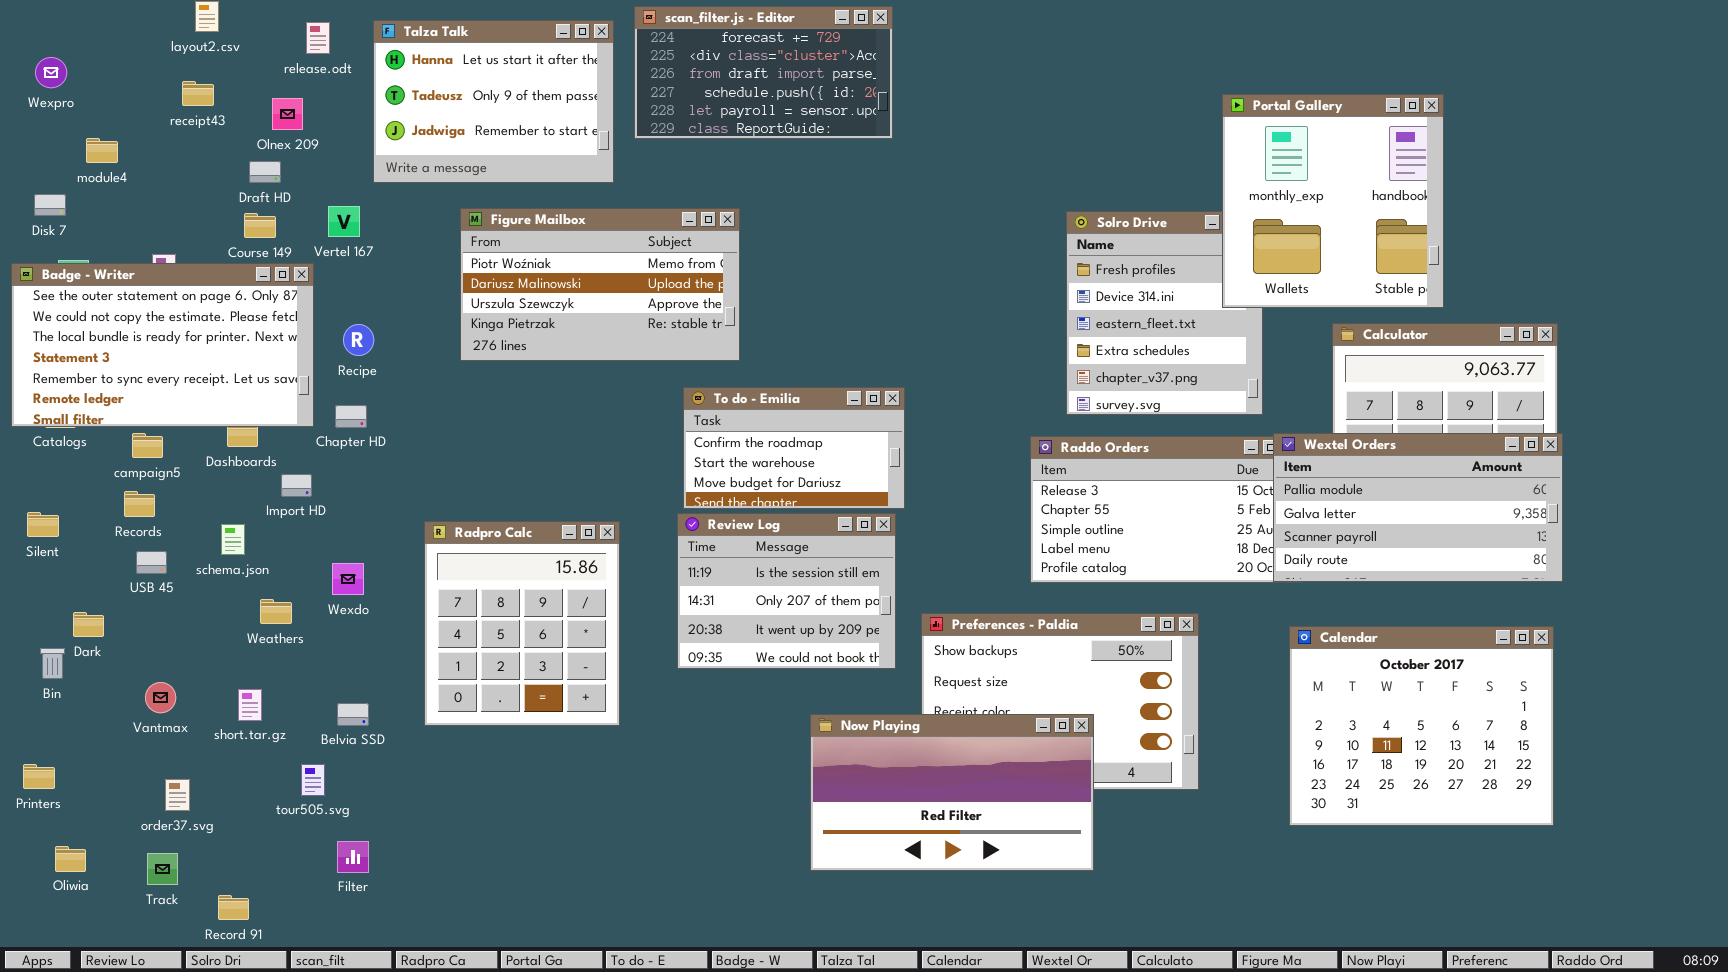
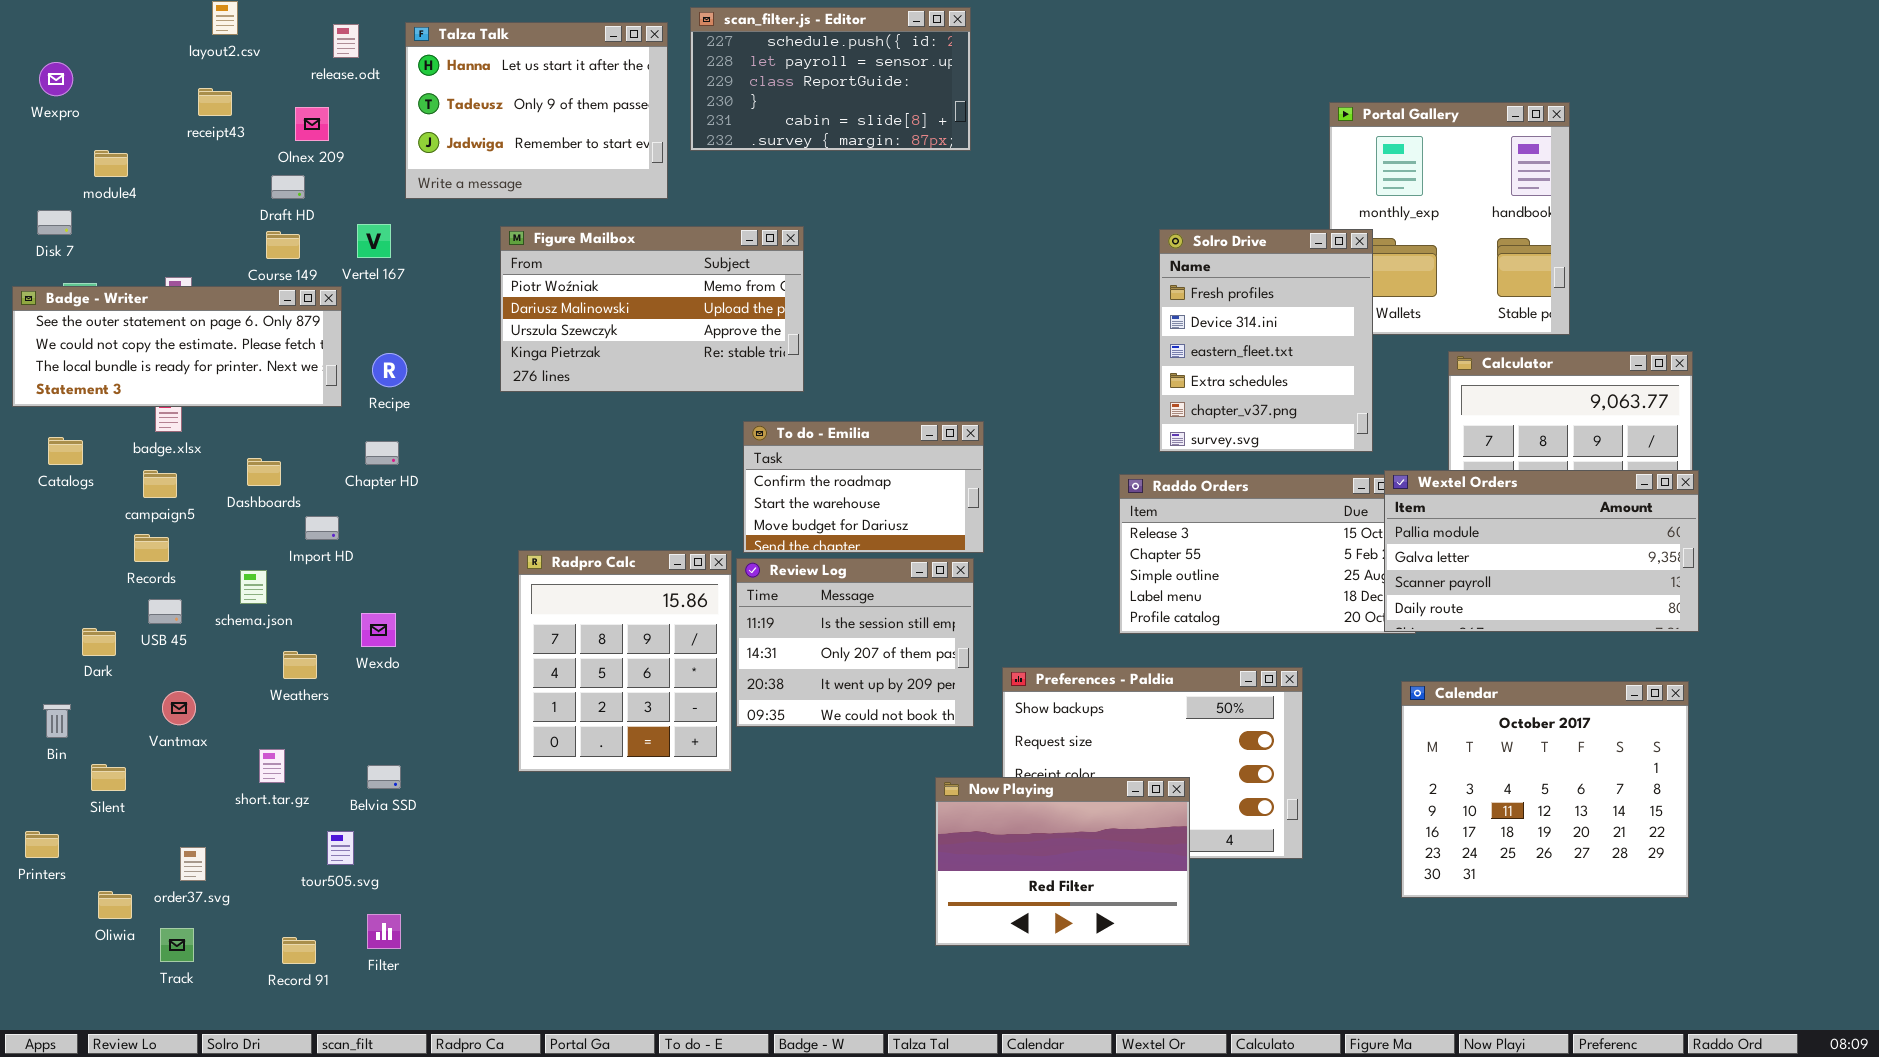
scan_filter.js - Editor: [634,6,893,139] -> [690,7,971,151], scrolled down 3 rows
Solro Drive: [1066,211,1263,415] -> [1159,229,1373,452], raised
Badge - Writer: [11,263,314,427] -> [12,286,342,407], resized
Silent: [27,512,59,537] -> [91,764,126,791], moved
Radpro Calc: [424,521,620,726] -> [518,550,732,772], moved
Dark: [73,612,104,637] -> [82,628,116,656], moved
Vantmax: [145,682,176,713] -> [162,691,196,725], moved
Now Playing: [810,714,1094,871] -> [935,777,1190,946], resized
Oliwia: [55,846,86,872] -> [98,891,132,919], moved
Record 91: [218,895,249,920] -> [282,937,316,964], moved

